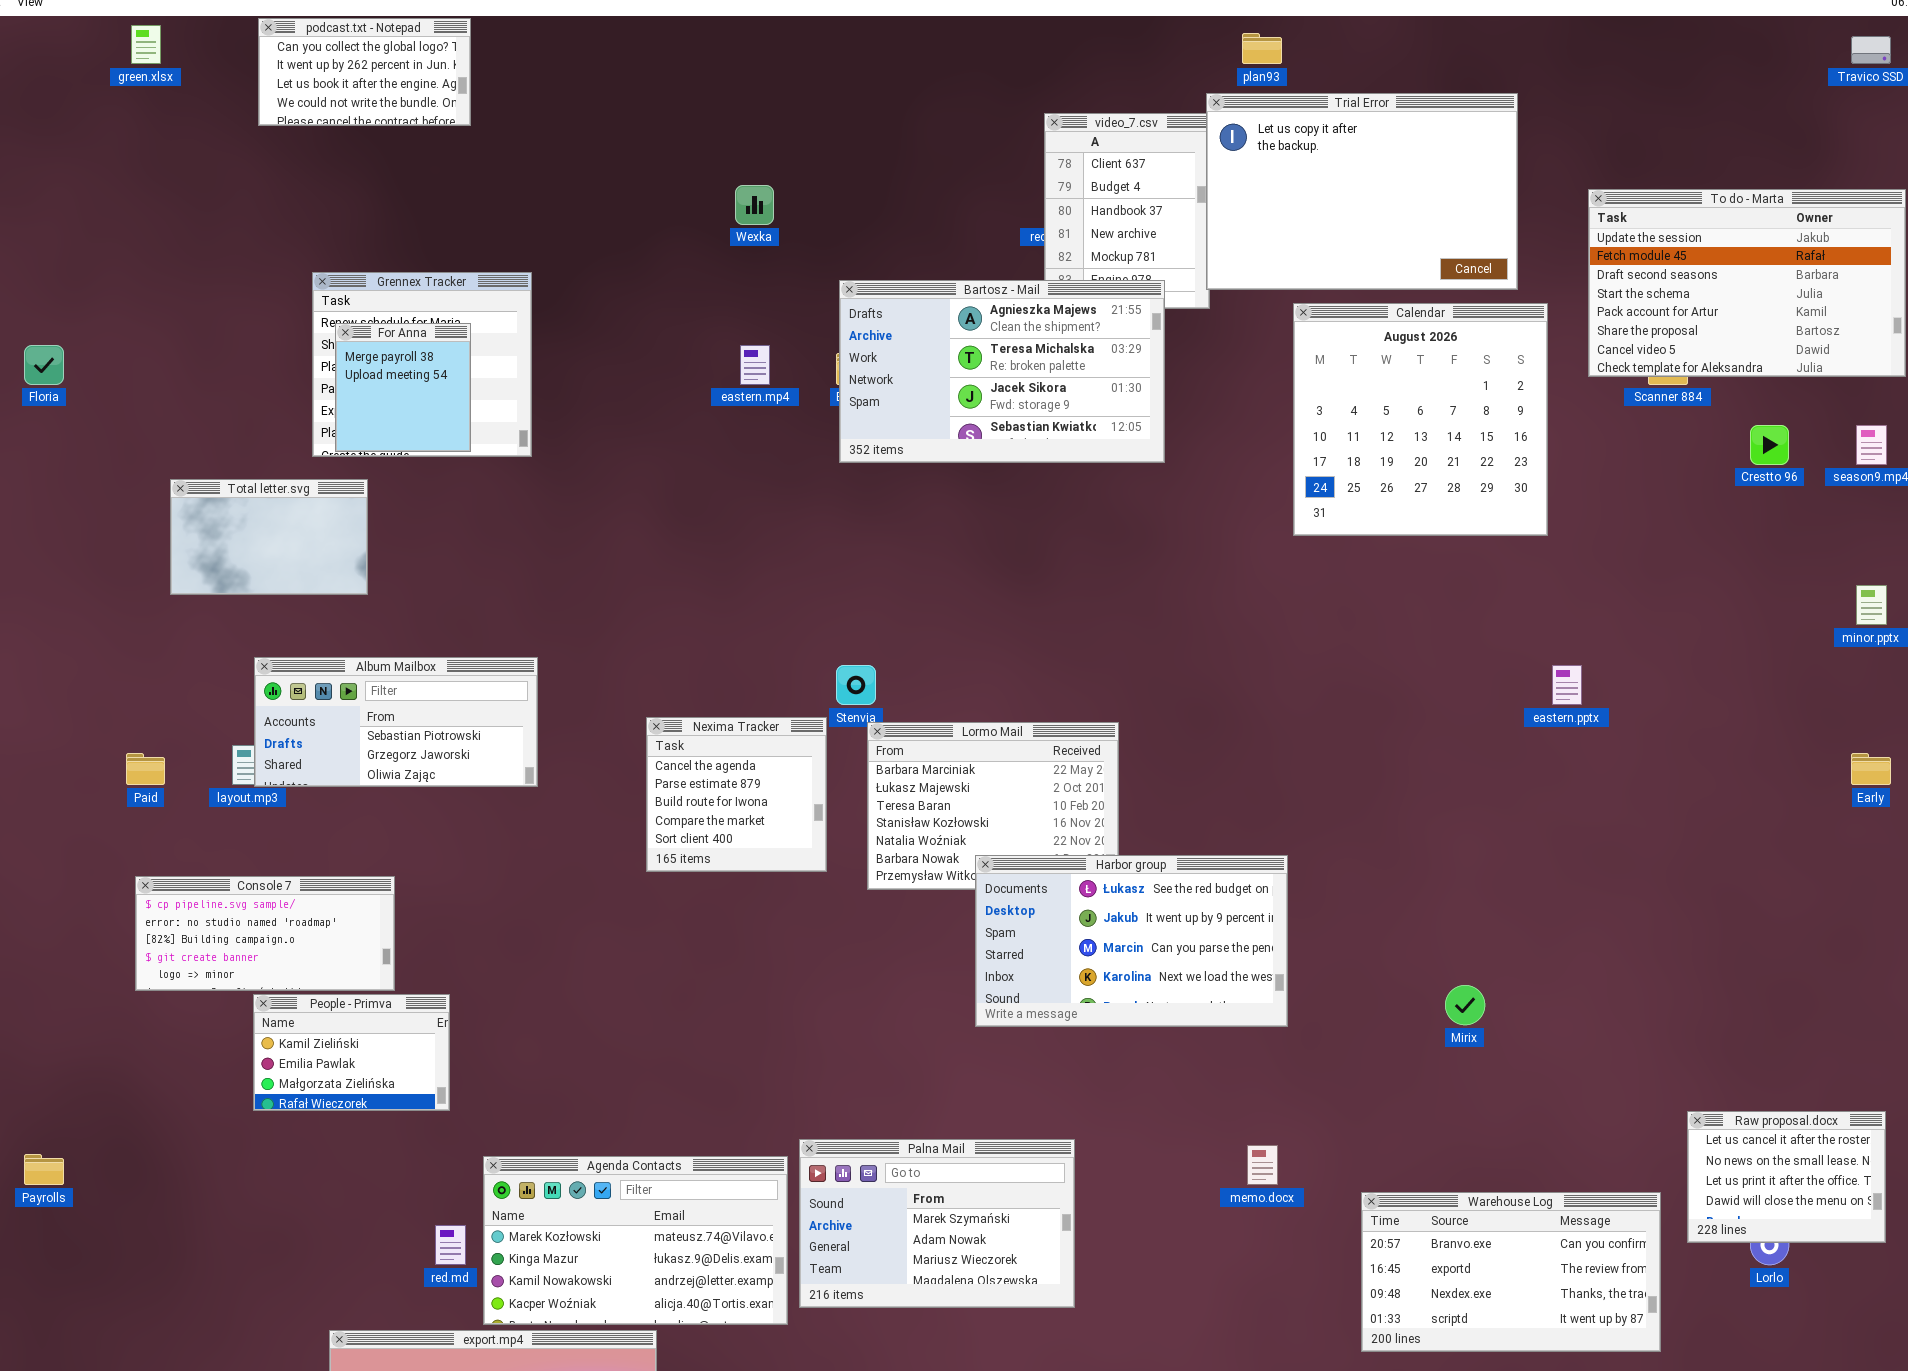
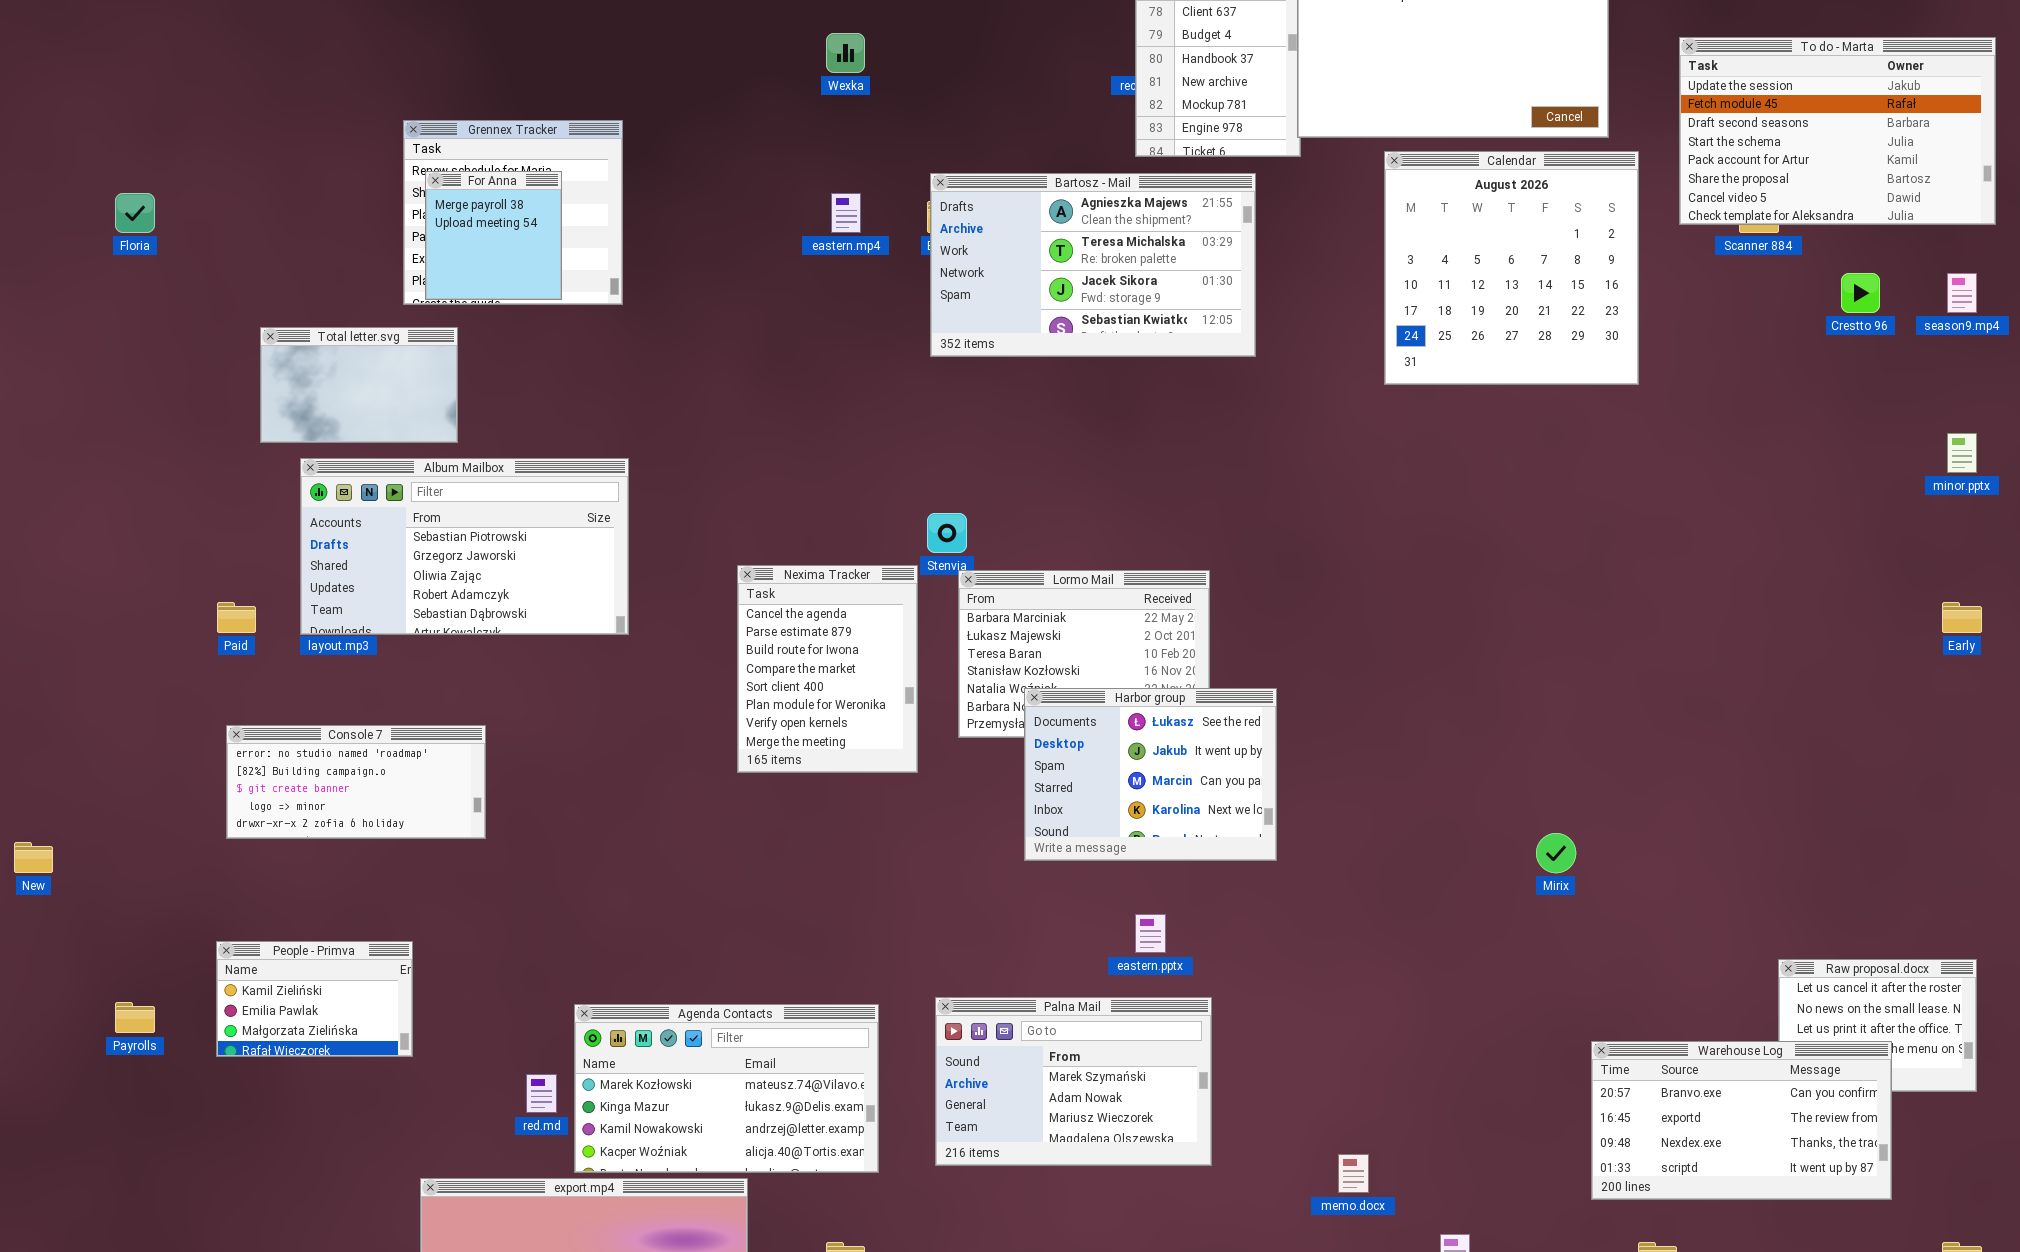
Bartosz - Mail: [839,280,1165,463] -> [930,173,1256,357], moved
Album Mailbox: [254,657,538,787] -> [300,458,629,635], resized
eastern.pptx: [1552,665,1582,705] -> [1135,914,1166,953], moved
Nexima Tracker: [646,717,827,872] -> [737,565,918,773], resized
Harbor group: [975,855,1288,1027] -> [1024,688,1277,861], moved, resized
Console 7: [135,876,395,991] -> [226,725,486,839], scrolled down 1 row
People - Primva: [253,994,450,1111] -> [216,941,413,1057], moved
Palna Mail: [799,1139,1075,1308] -> [935,997,1212,1166], moved
memo.docx: [1247,1145,1278,1185] -> [1338,1154,1369,1193], moved
Warehouse Log: [1361,1192,1661,1352] -> [1591,1041,1892,1200], moved

